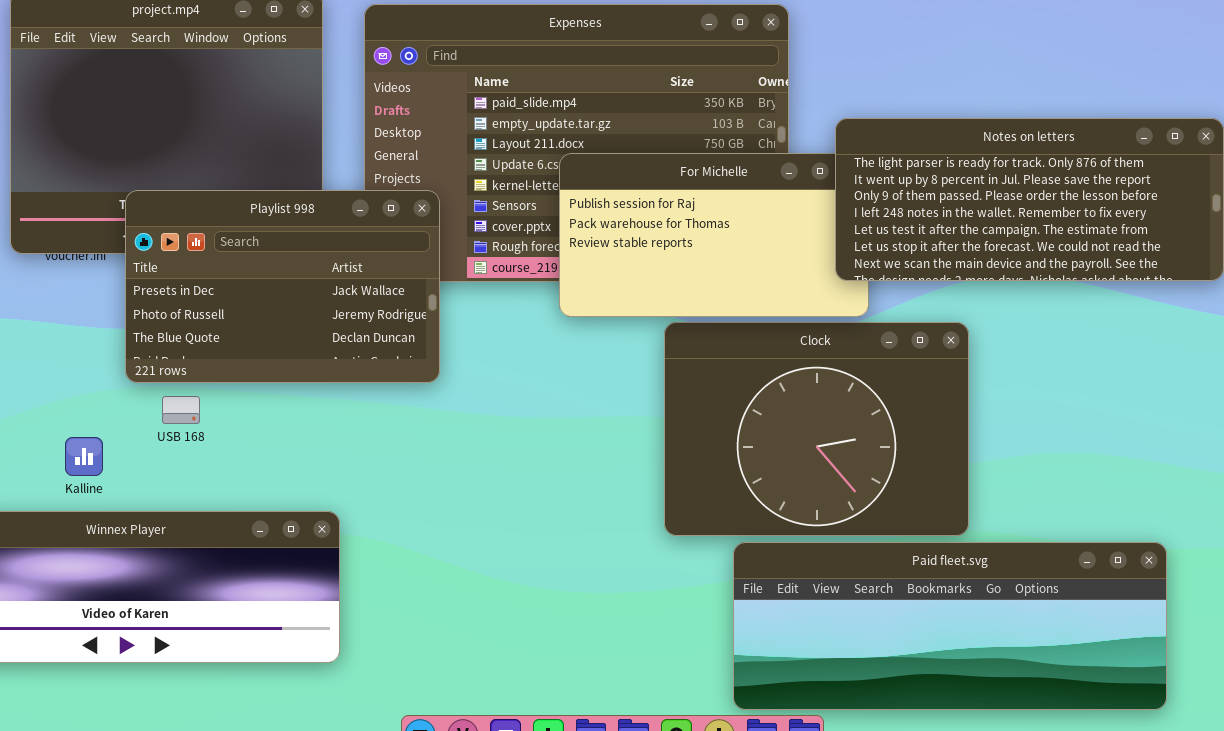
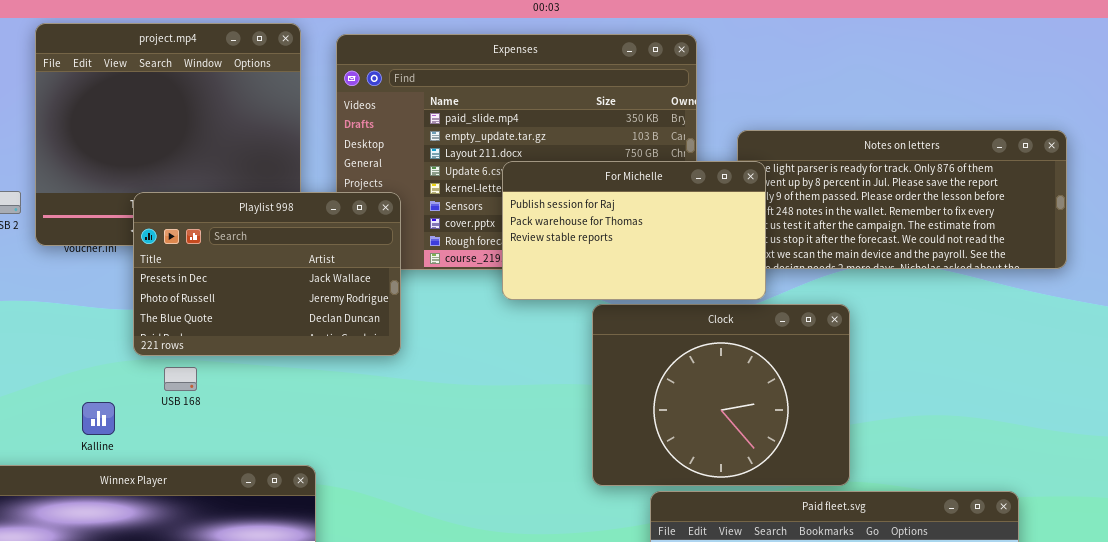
For Michelle: [559,153,869,317] -> [502,161,766,300], raised

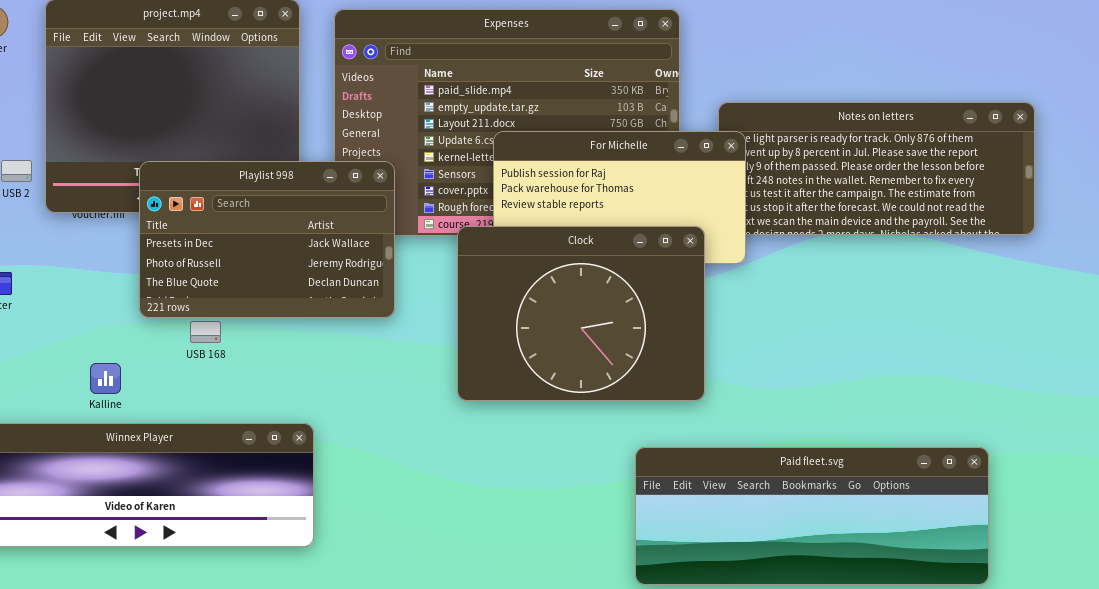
Clock: [592,304,850,486] -> [457,226,705,401], moved
USB 168: [164,367,197,391] -> [190,321,221,343], moved

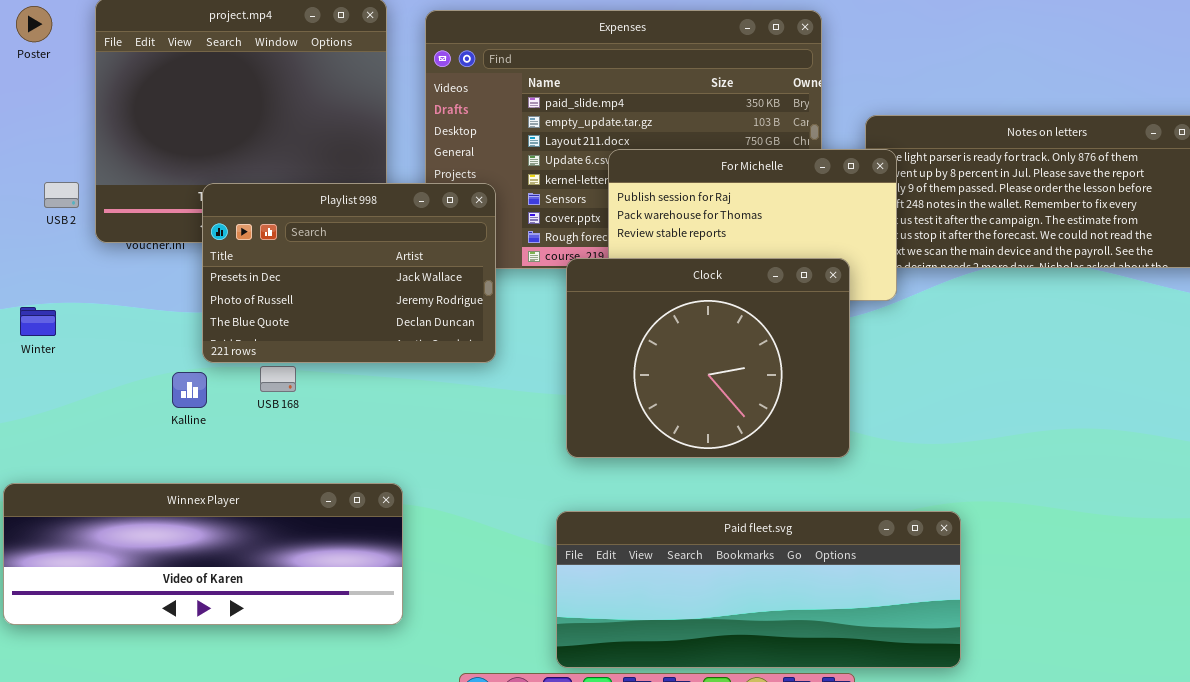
Kalline: [90,363,121,394] -> [172,372,207,408], moved
Paid fleet.svg: [635,447,989,585] -> [556,511,961,668], moved

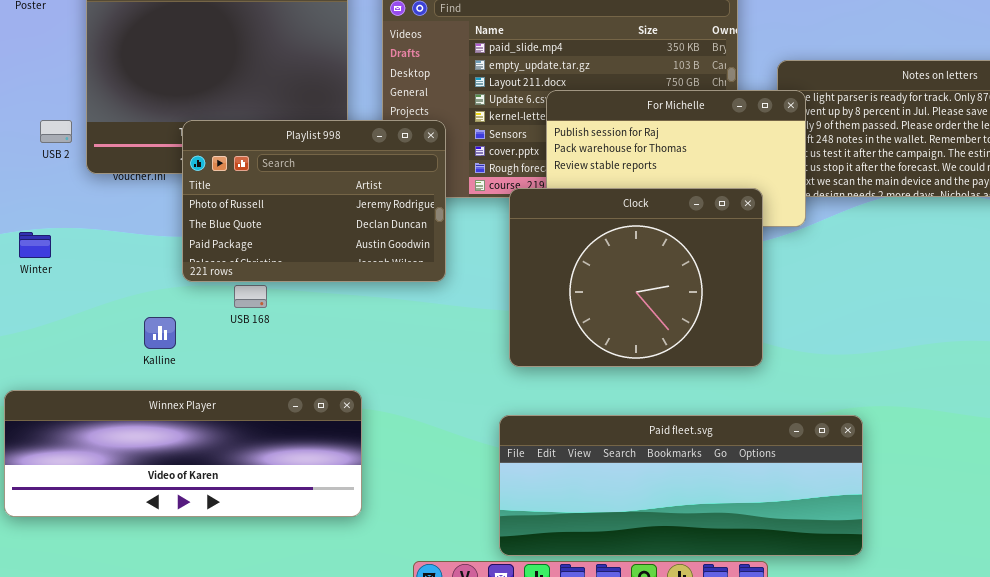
Playlist 998: [202,183,496,363] -> [182,120,446,282], scrolled down 1 row
Kalline: [172,372,207,408] -> [144,317,176,349], moved

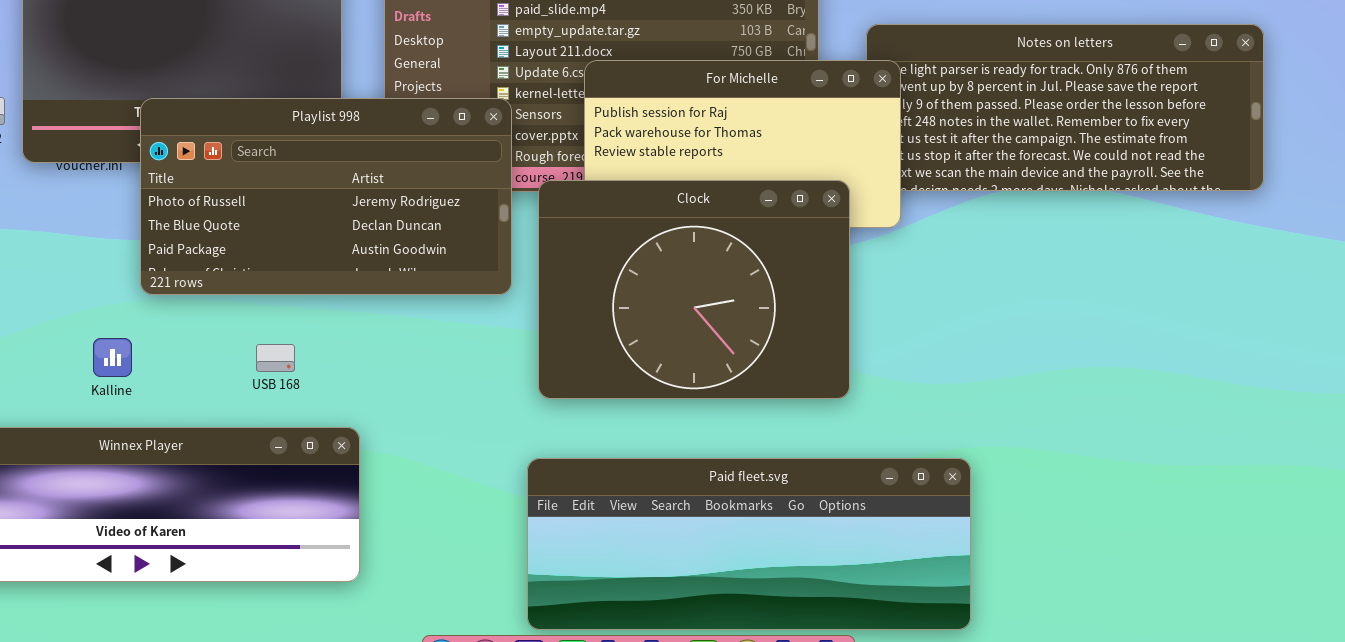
Playlist 998: [182,120,446,282] -> [140,98,512,295], resized
USB 168: [234,285,267,308] -> [256,344,295,372], moved

